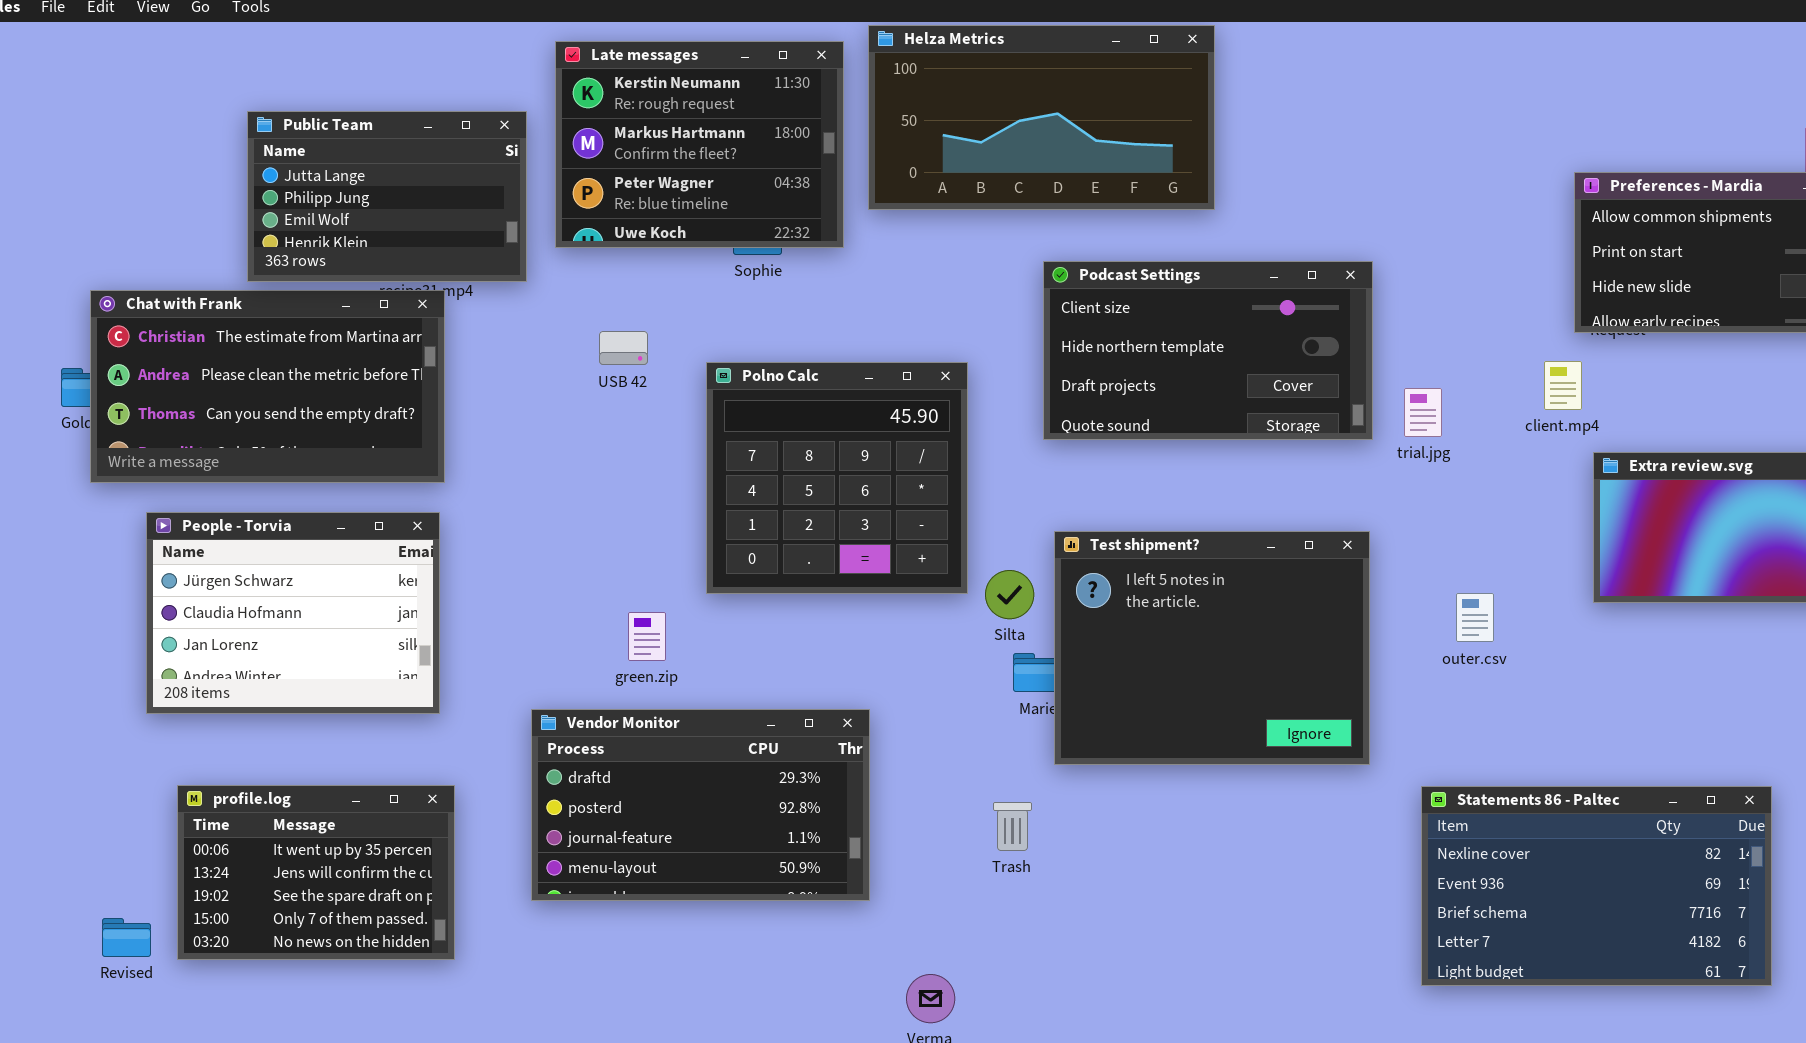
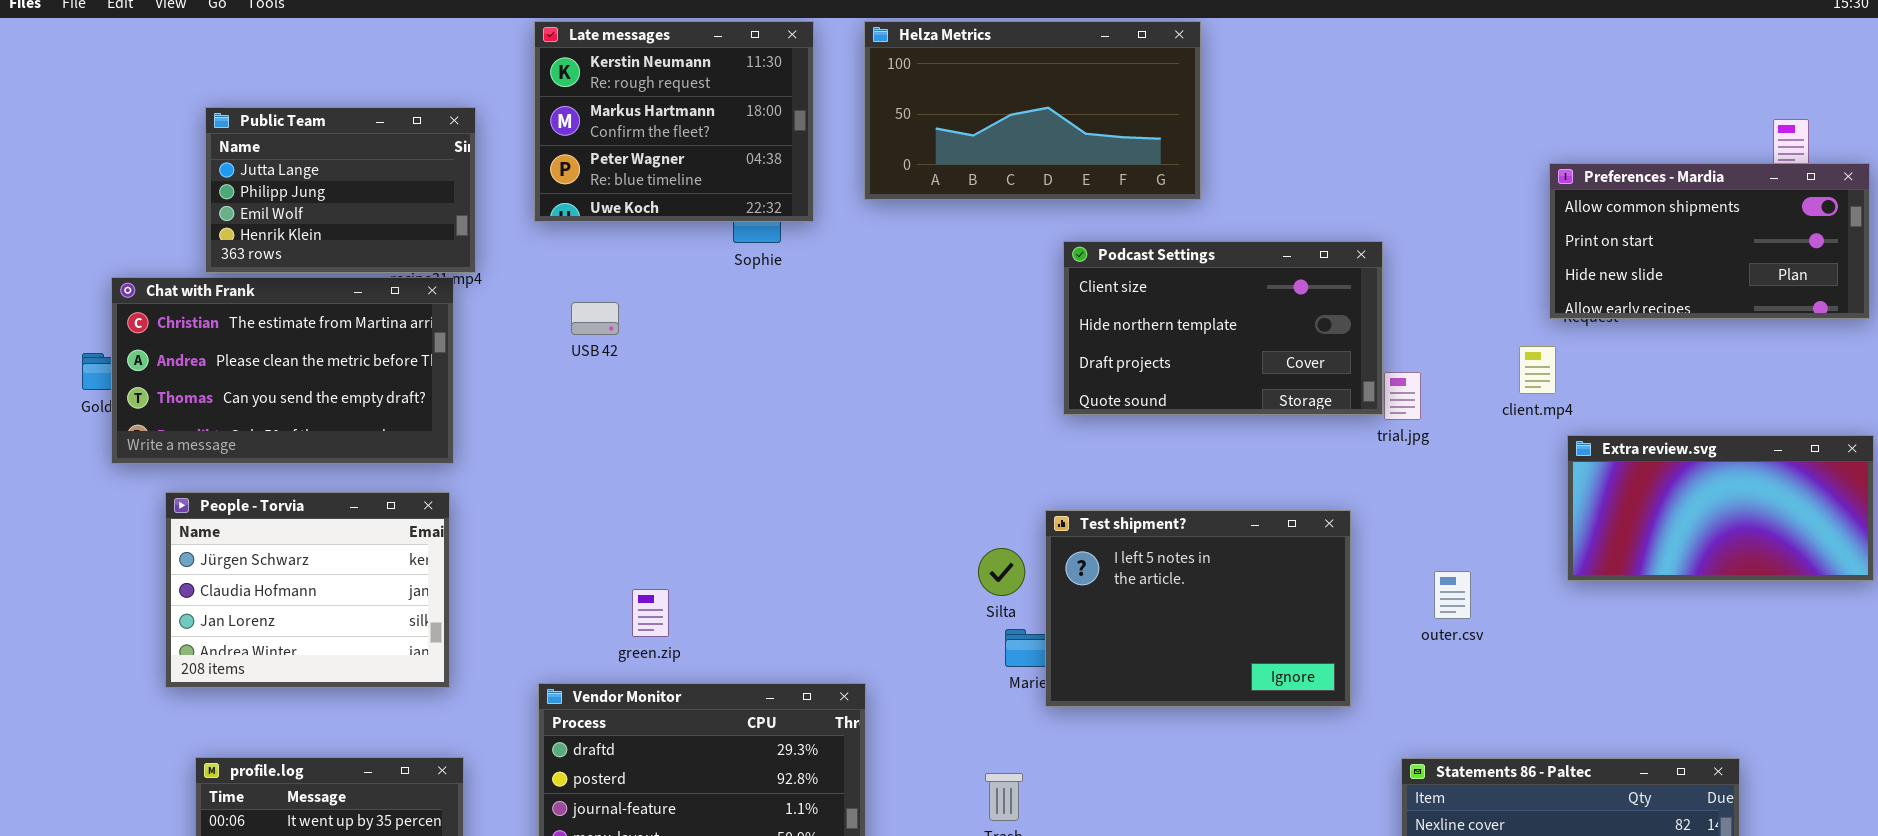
Late messages: [555,41,844,248] -> [534,21,814,222], moved
Public Team: [247,111,527,282] -> [205,107,476,273], moved
Podcast Settings: [1043,261,1373,440] -> [1063,241,1383,415], moved
USB 42: [599,331,648,365] -> [571,302,619,335], moved
Polno Calc: [706,362,968,594] -> none, closed
Test shipment?: [1054,531,1370,765] -> [1045,510,1351,707], resized

